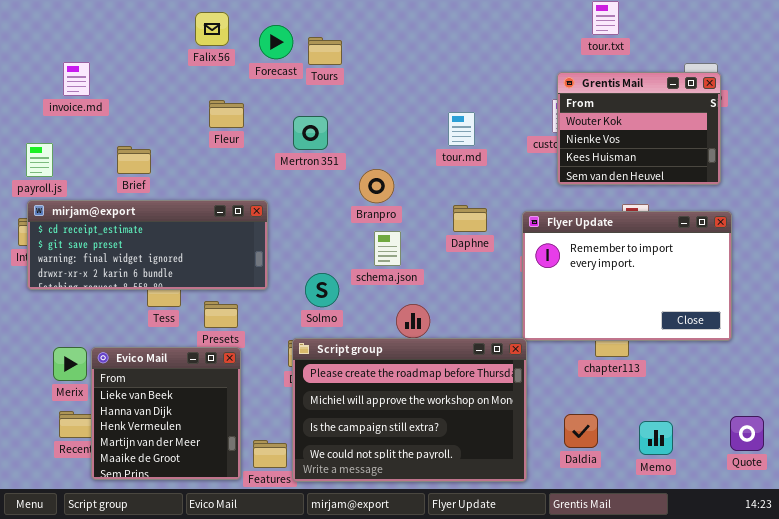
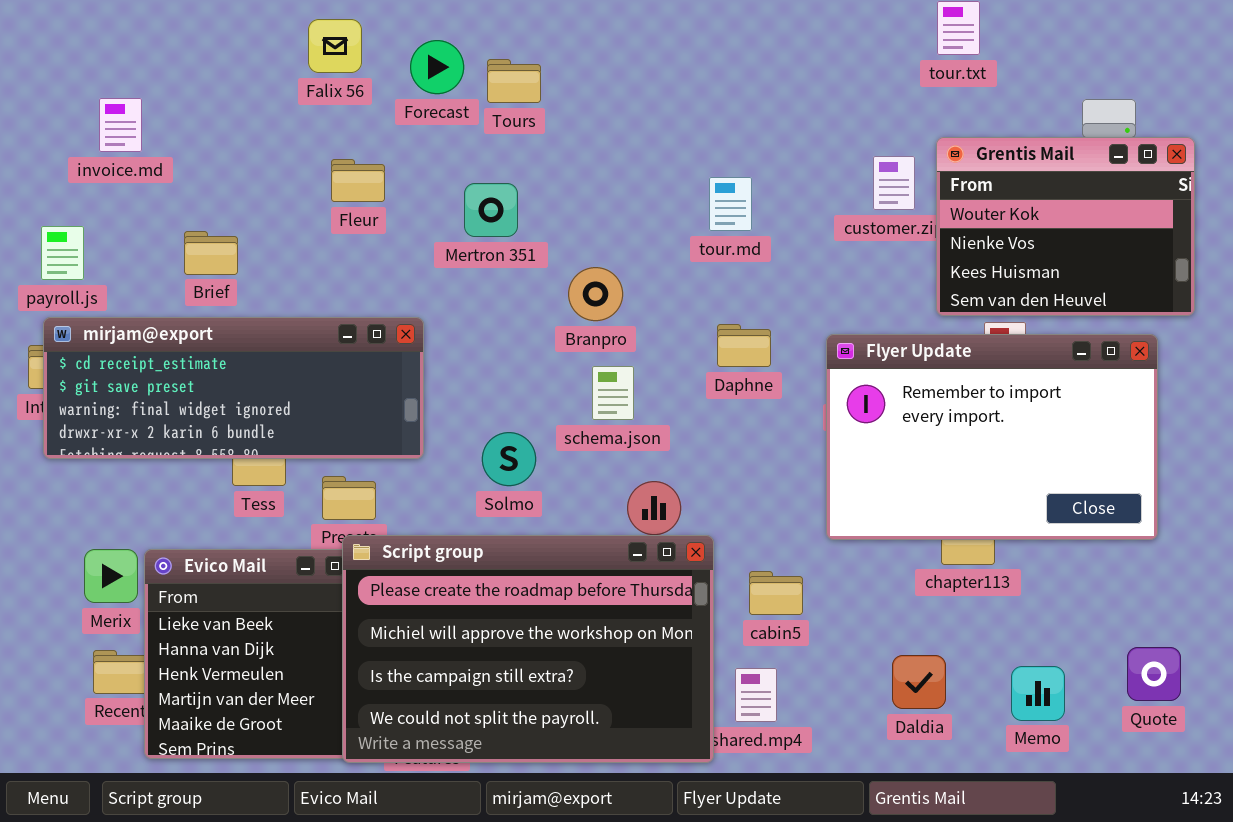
Grentis Mail: [557,72,721,185] -> [936,137,1195,316], moved
Script group: [292,338,527,482] -> [342,535,714,763], moved
Quote: [730,416,764,451] -> [1127,647,1181,701], moved

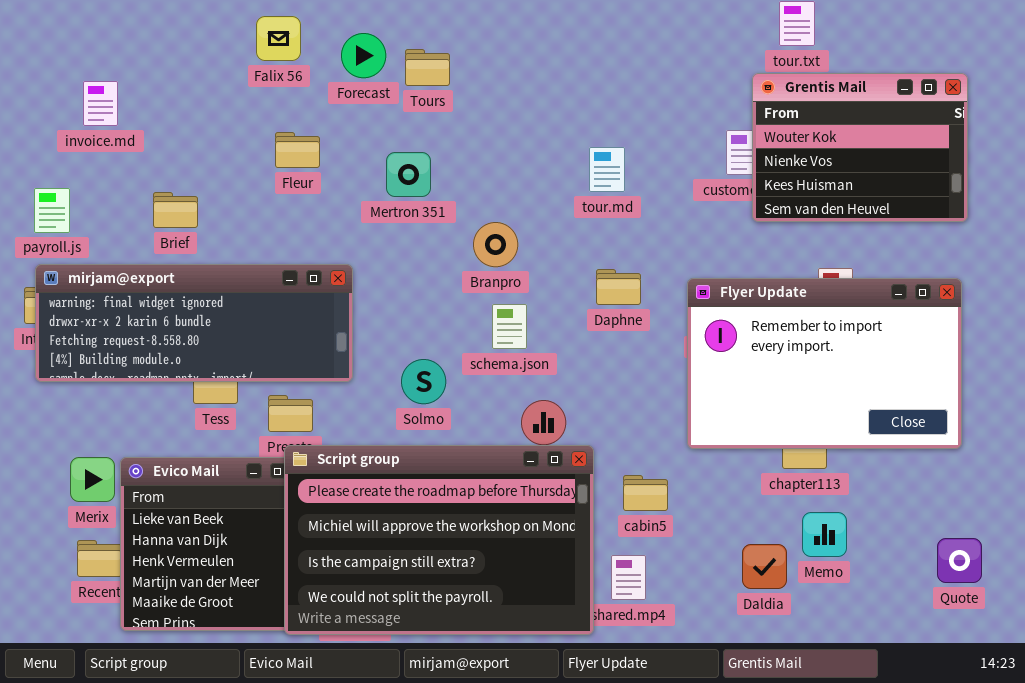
Grentis Mail: [936,137,1195,316] -> [752,73,968,222], moved
mirjam@export: [43,317,424,459] -> [35,264,353,382], scrolled down 2 rows
Memo: [1011,666,1065,721] -> [802,512,847,557], moved

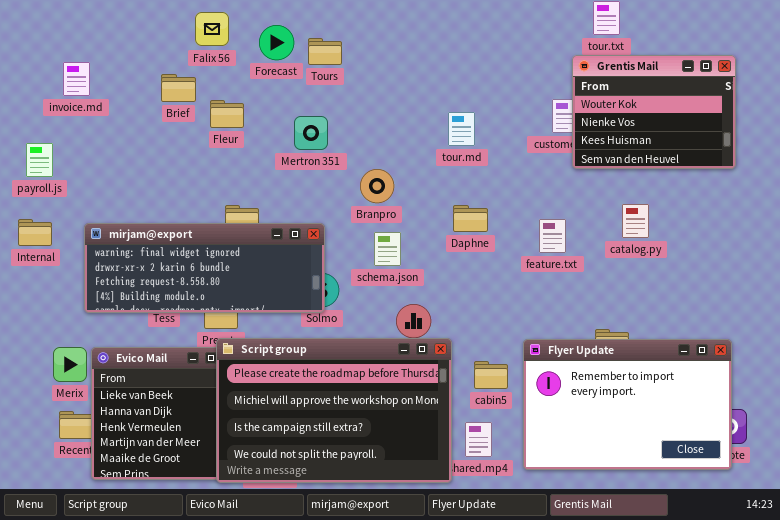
Brief: [153,192,198,228] -> [161,74,196,102], moved
mirjam@export: [35,264,353,382] -> [84,223,325,313], moved
Flyer Update: [687,278,962,449] -> [523,339,732,470], moved

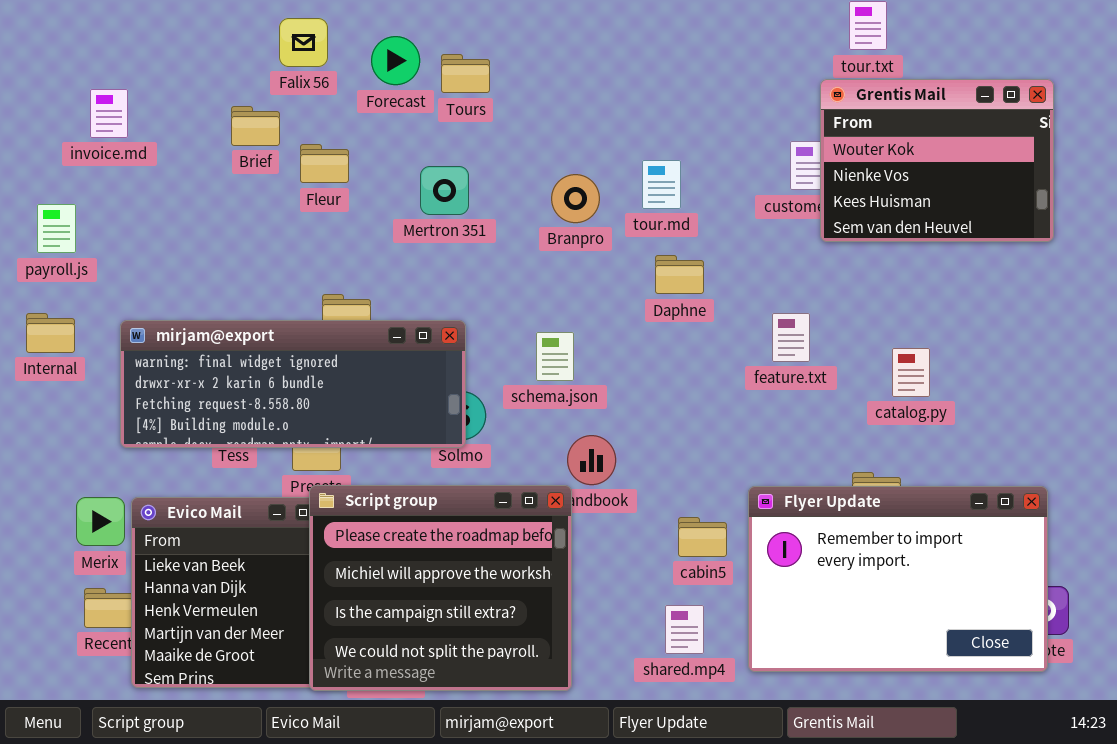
Branpro: [360,169,394,203] -> [551,174,600,223], moved
catalog.py: [622,204,649,238] -> [892,348,930,397], moved
Daphne: [453,205,488,232] -> [655,255,704,294], moved
Script group: [216,338,452,483] -> [309,485,572,691], resized

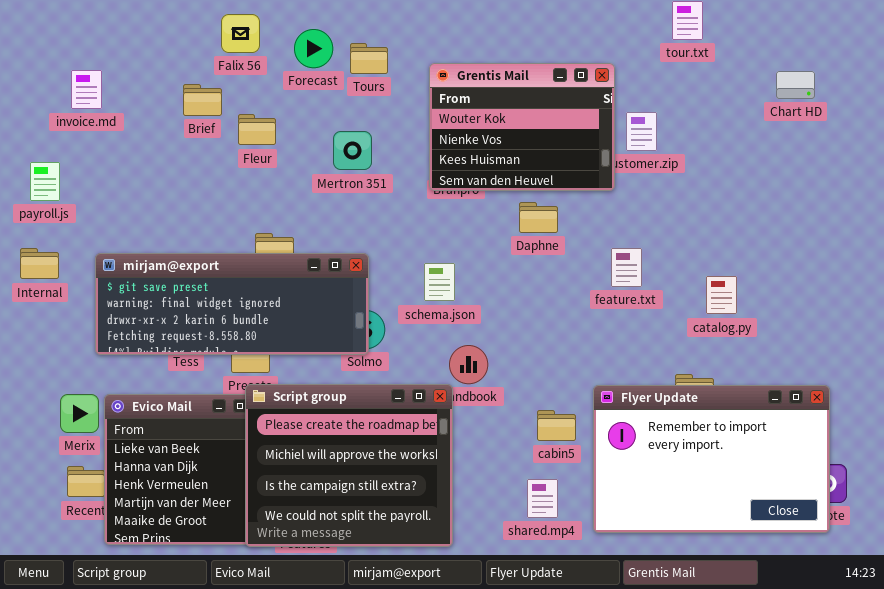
Grentis Mail: [820,79,1054,242] -> [429,63,615,191], moved
mirjam@export: [120,320,466,448] -> [95,253,369,355], scrolled up 1 row

